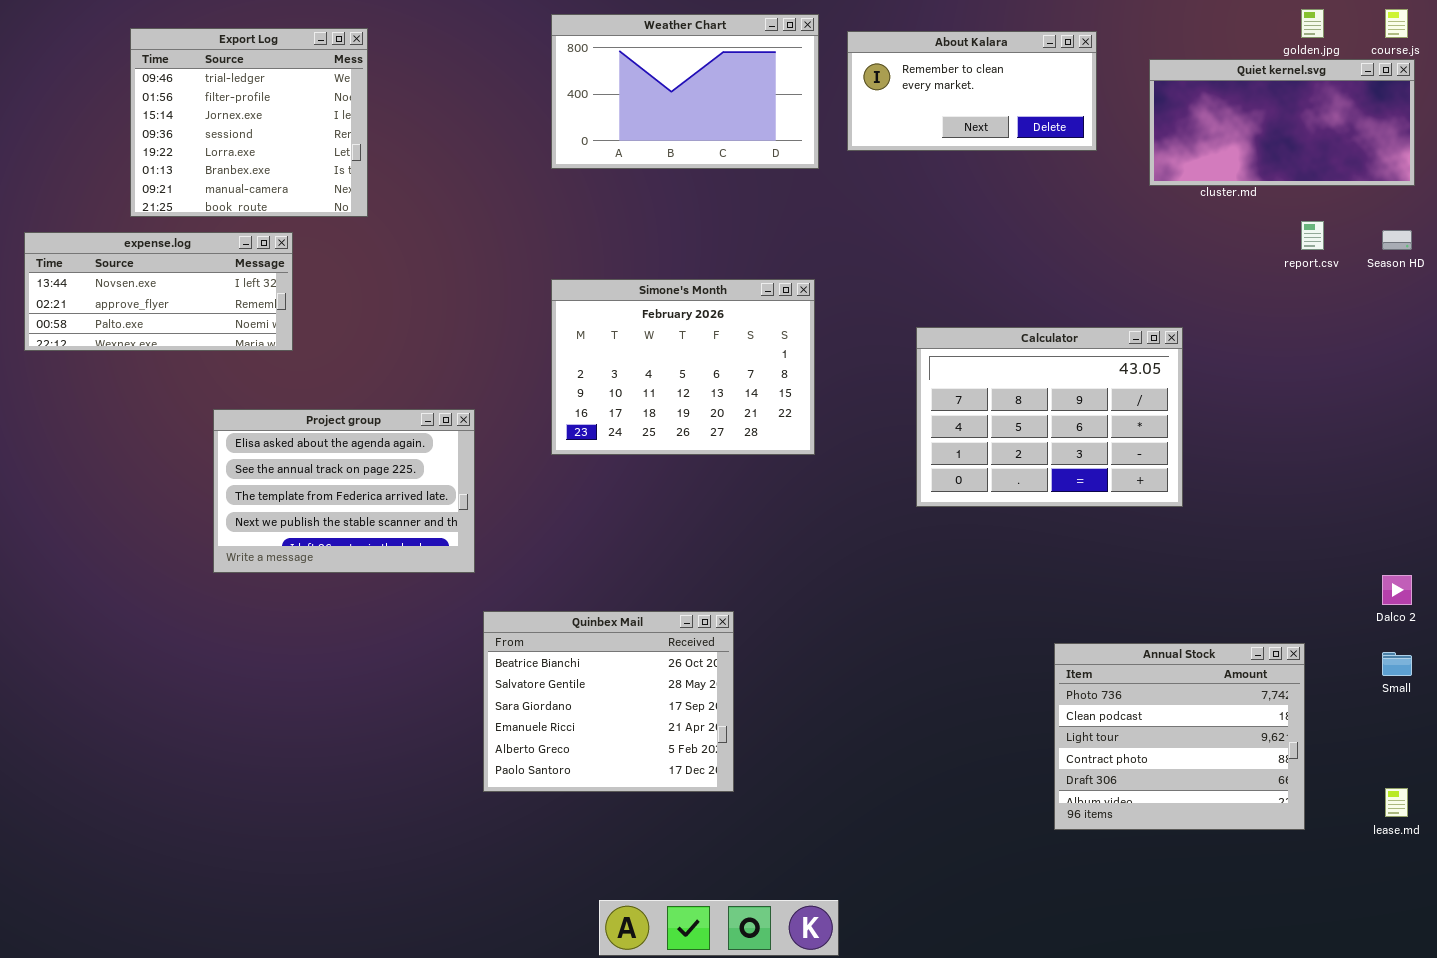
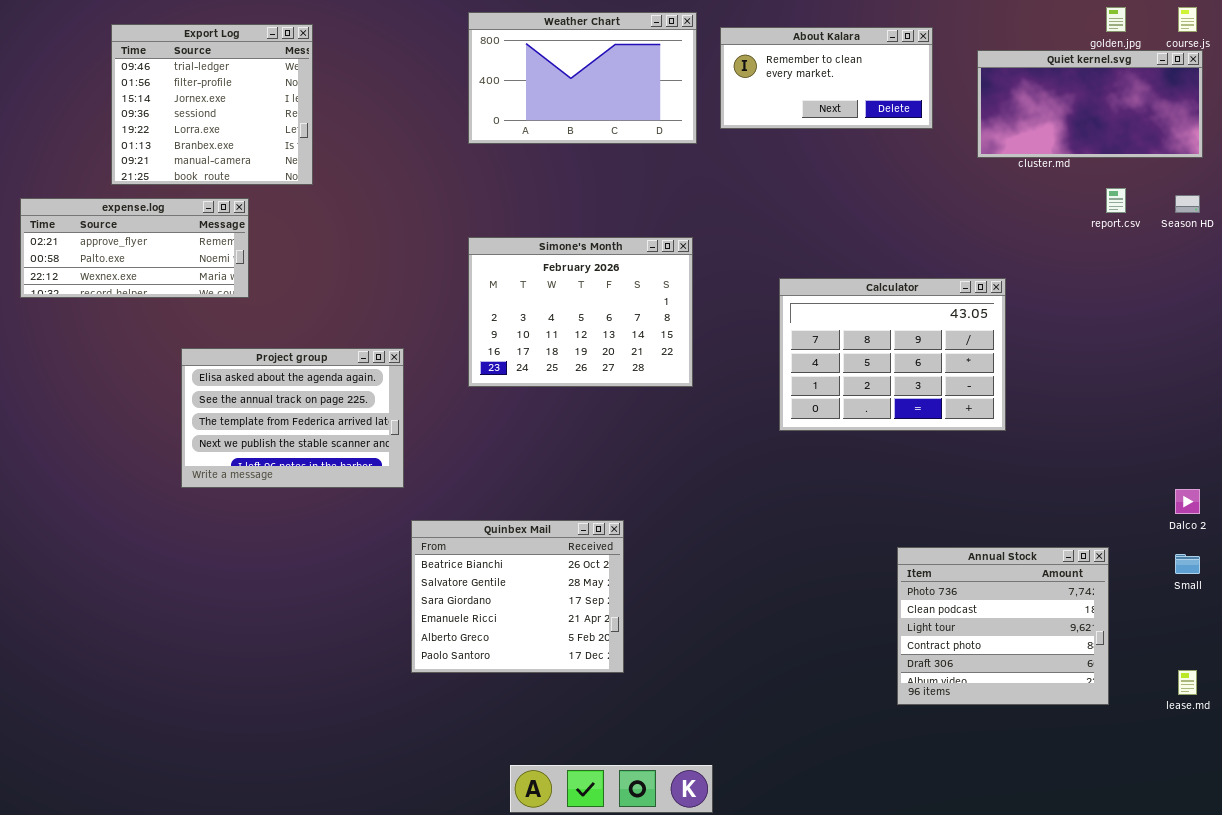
expense.log: [24,232,293,351] -> [20,198,249,298], scrolled down 1 row

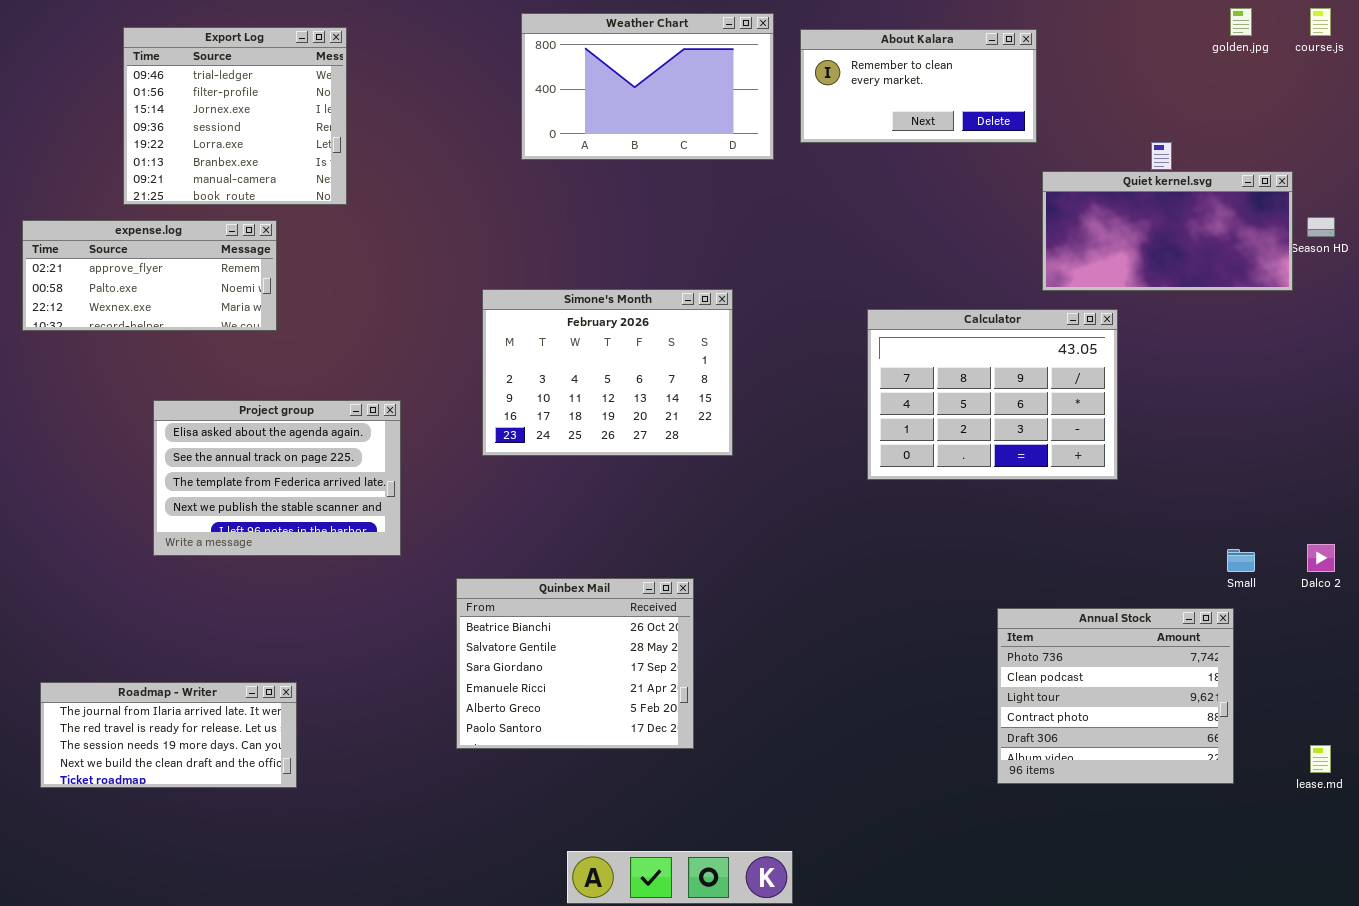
Quiet kernel.svg: [977,50,1203,158] -> [1042,171,1293,291], moved
Simone's Month: [468,237,693,387] -> [482,289,733,456], moved
Project group: [181,348,404,488] -> [153,400,401,556], moved
Small: [1175,554,1200,574] -> [1227,549,1255,572], moved
Roadmap - Writer: none -> [40,682,297,788], opened

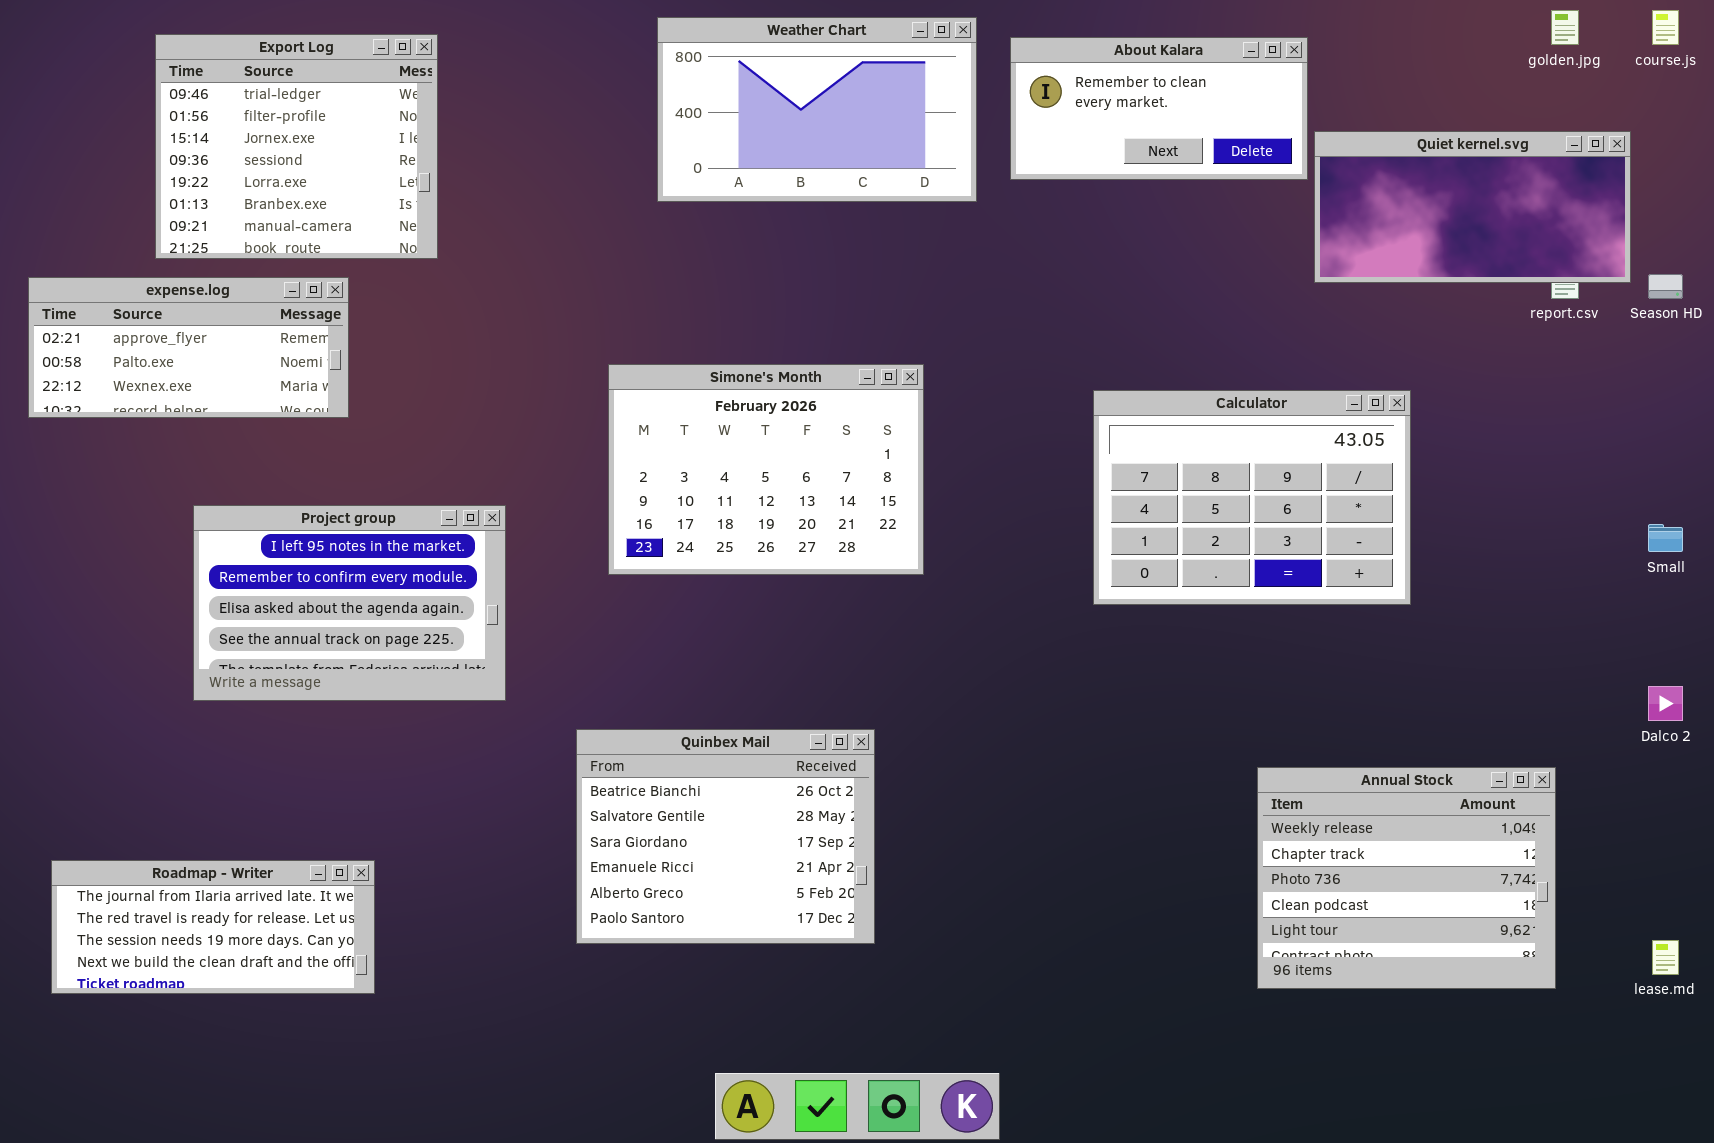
Quiet kernel.svg: [1042,171,1293,291] -> [1314,131,1631,283], moved
Project group: [153,400,401,556] -> [193,505,506,701], scrolled up 2 rows
Small: [1227,549,1255,572] -> [1648,524,1683,552], moved
Annual Stock: [997,608,1234,784] -> [1257,767,1556,989], scrolled up 2 rows

